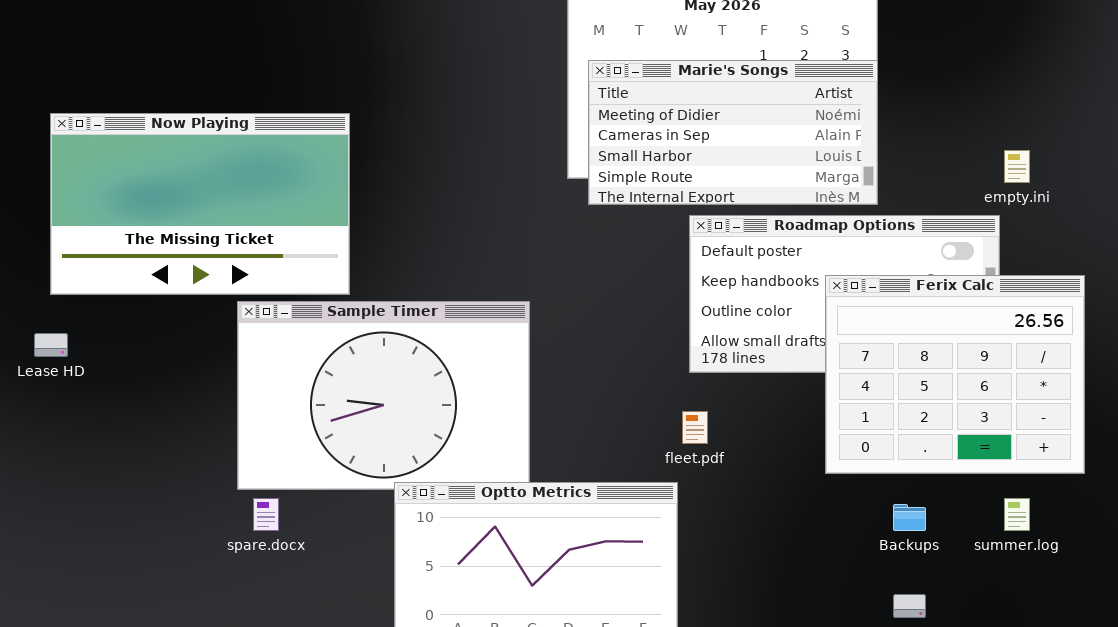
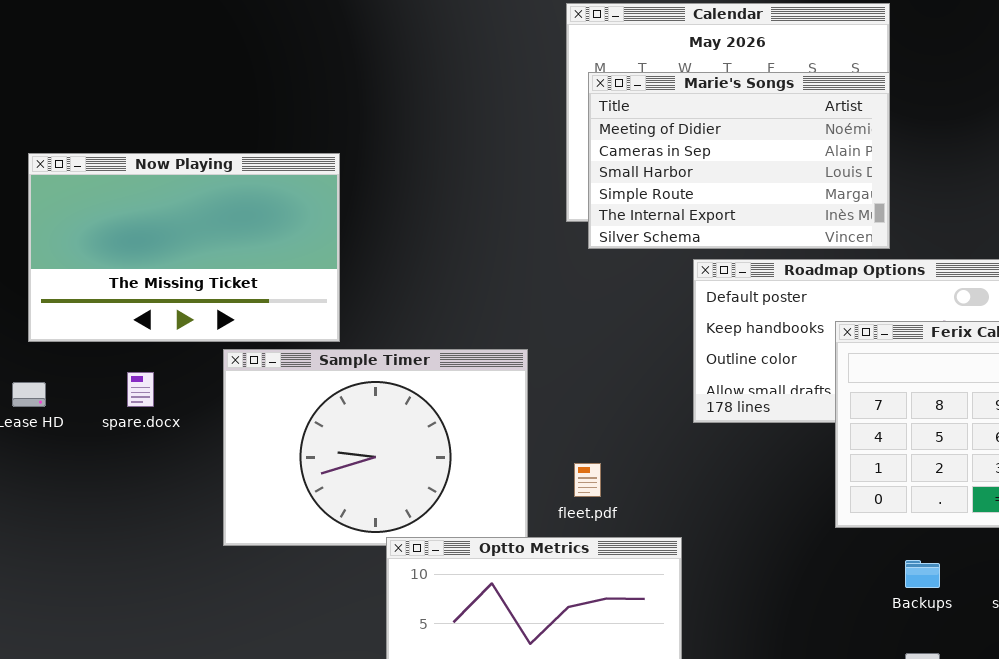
Marie's Songs: [588,60,878,205] -> [588,72,890,249], resized
fleet.pdf: [682,411,708,444] -> [574,463,601,497], moved
spare.docx: [253,498,279,531] -> [127,372,154,407], moved

